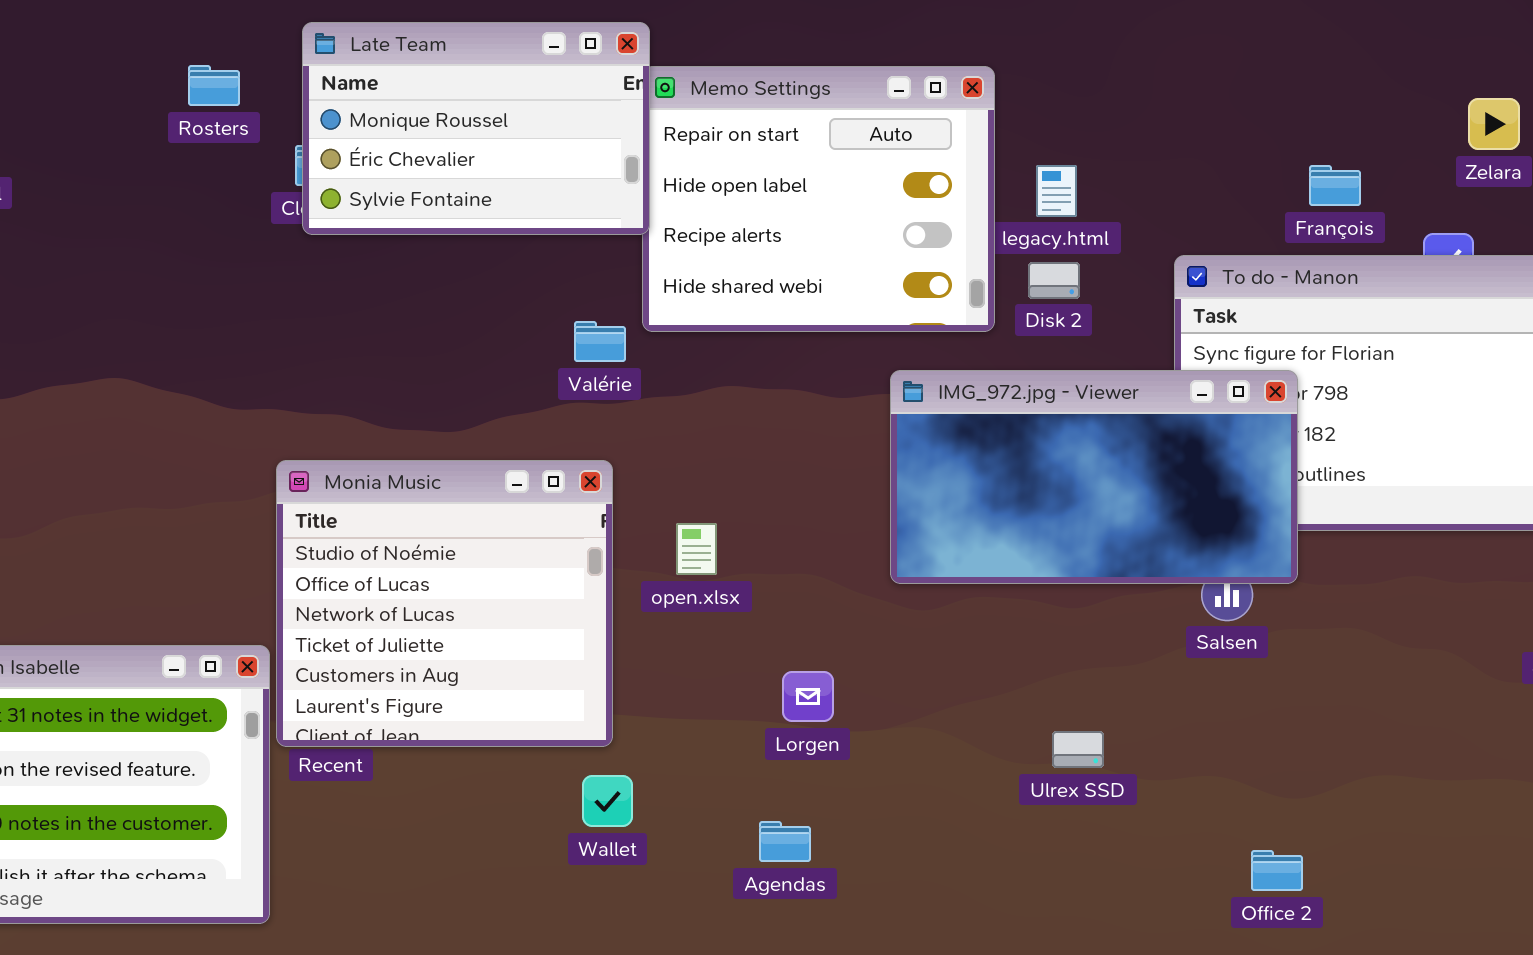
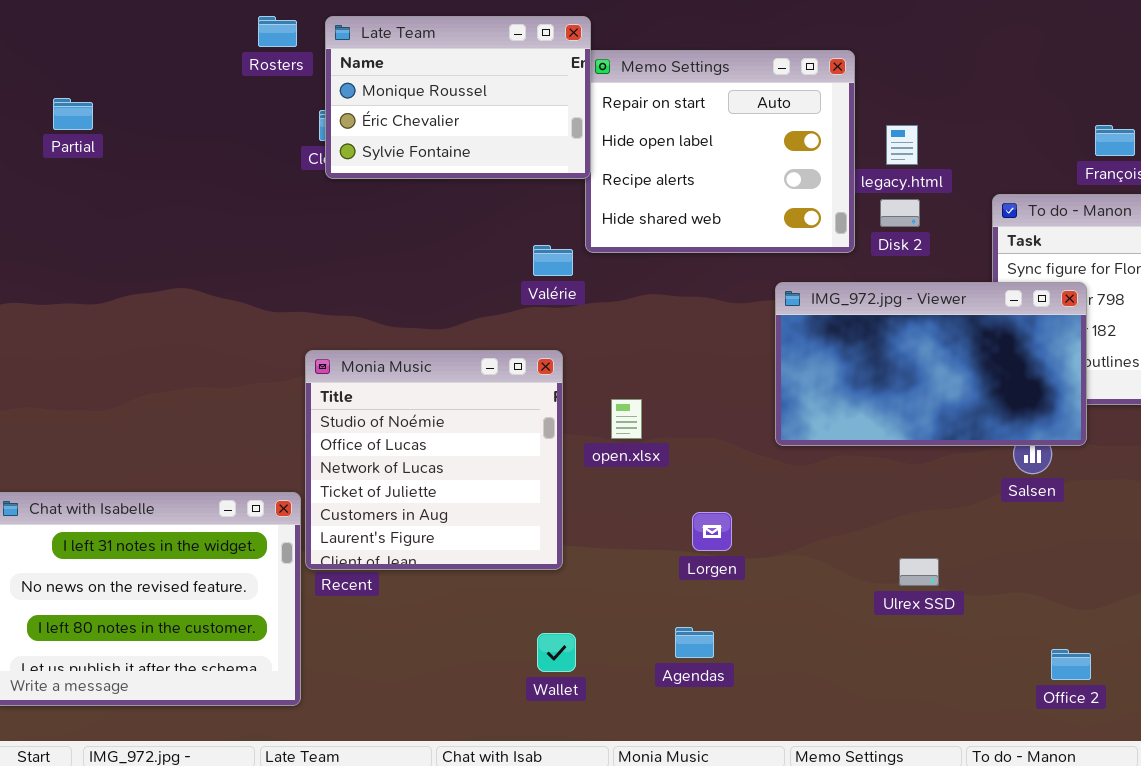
Rosters: [188,65,240,106] -> [258,16,297,47], moved
Wallet: [582,775,633,827] -> [537,633,576,672], moved

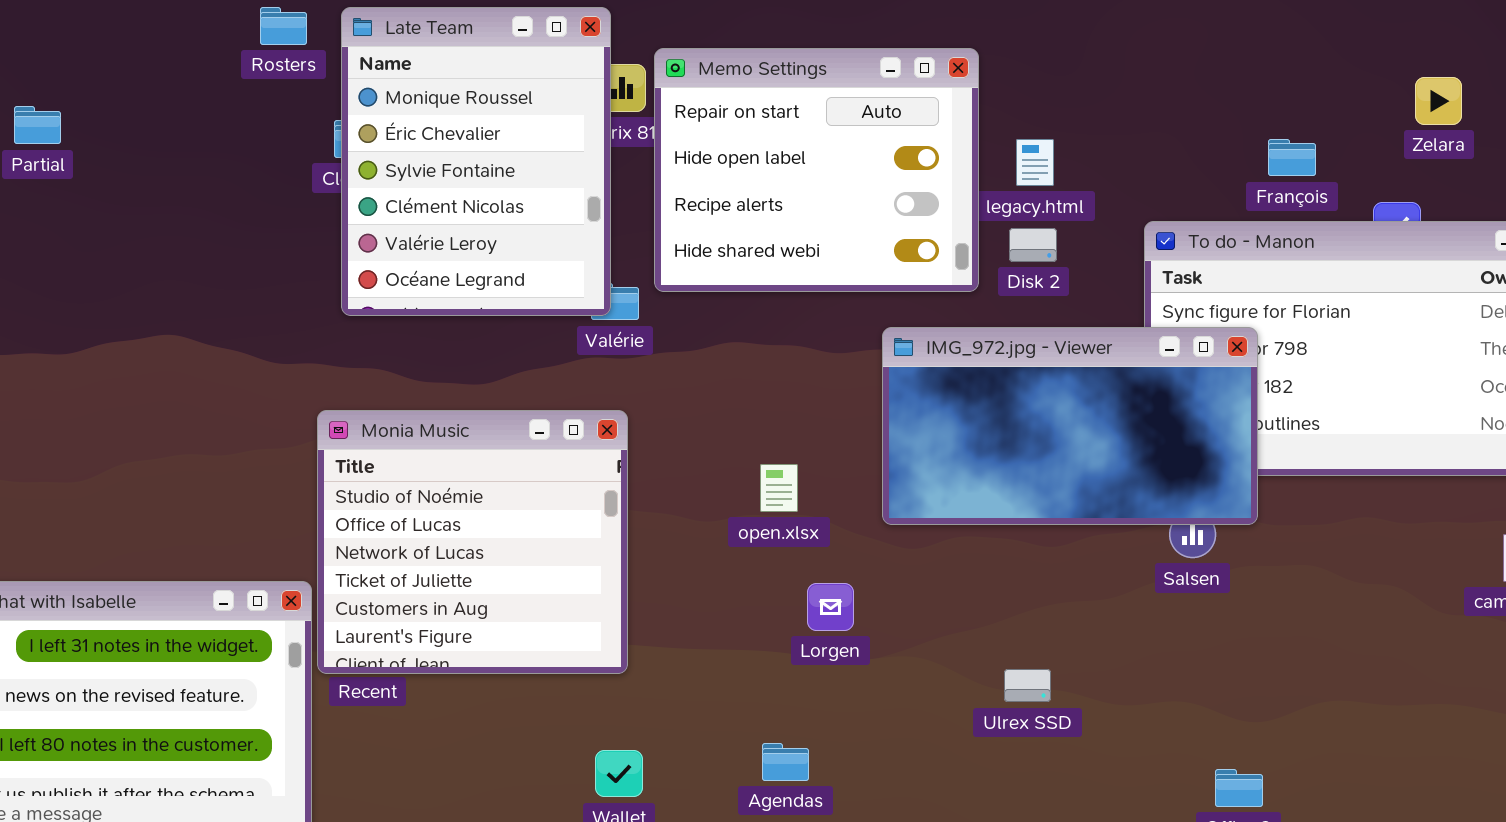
Late Team: [325,16,591,179] -> [341,7,611,316], resized
open.xlsx: [611,399,642,439] -> [760,464,798,512], moved
Lorgen: [692,512,732,551] -> [807,583,854,631], moved
Ulrex SSD: [899,558,939,586] -> [1004,669,1051,702], moved

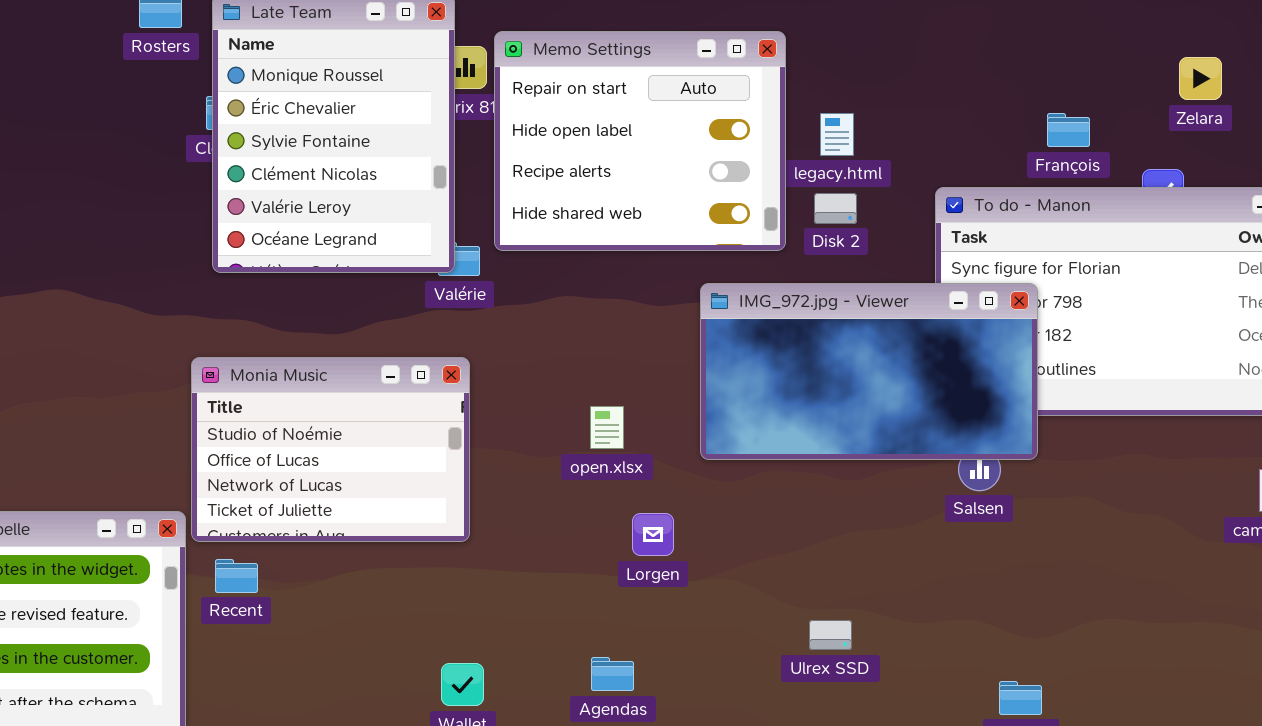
Monia Music: [317,410,628,674] -> [191,357,470,542], resized
Ulrex SSD: [1004,669,1051,702] -> [809,620,852,650], moved

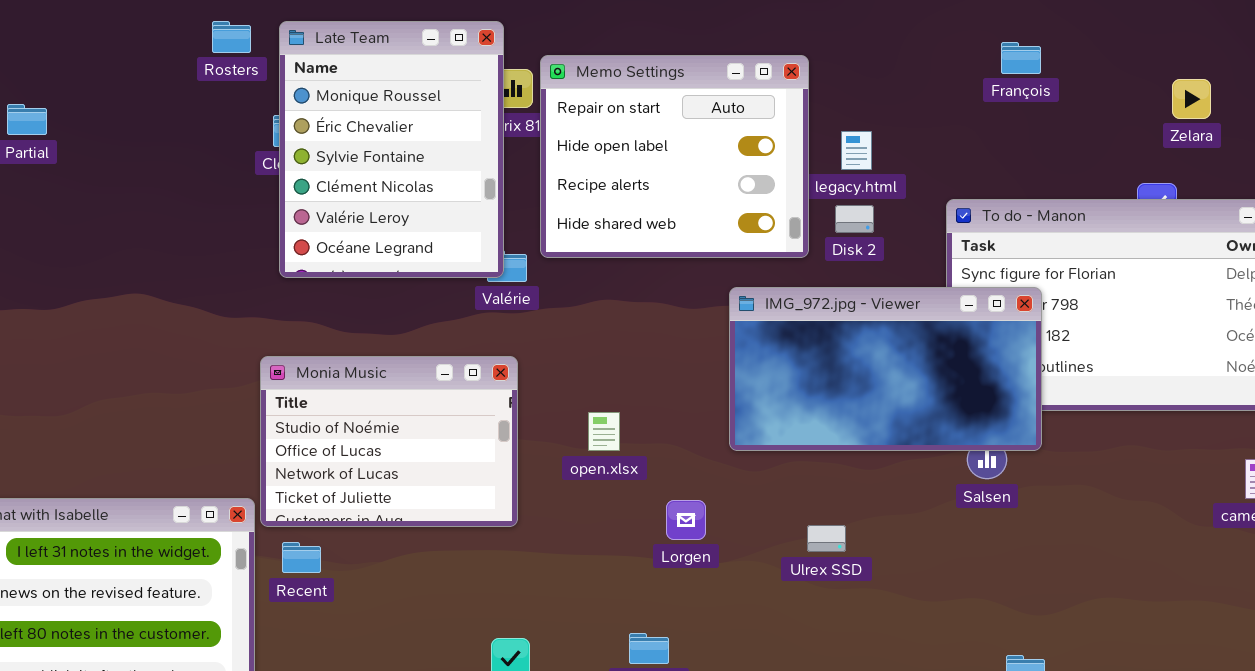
François: [1047,113,1090,147] -> [1001,42,1041,74], moved
open.xlsx: [590,406,624,449] -> [588,412,620,451], moved
Ulrex SSD: [809,620,852,650] -> [807,525,846,552], moved

